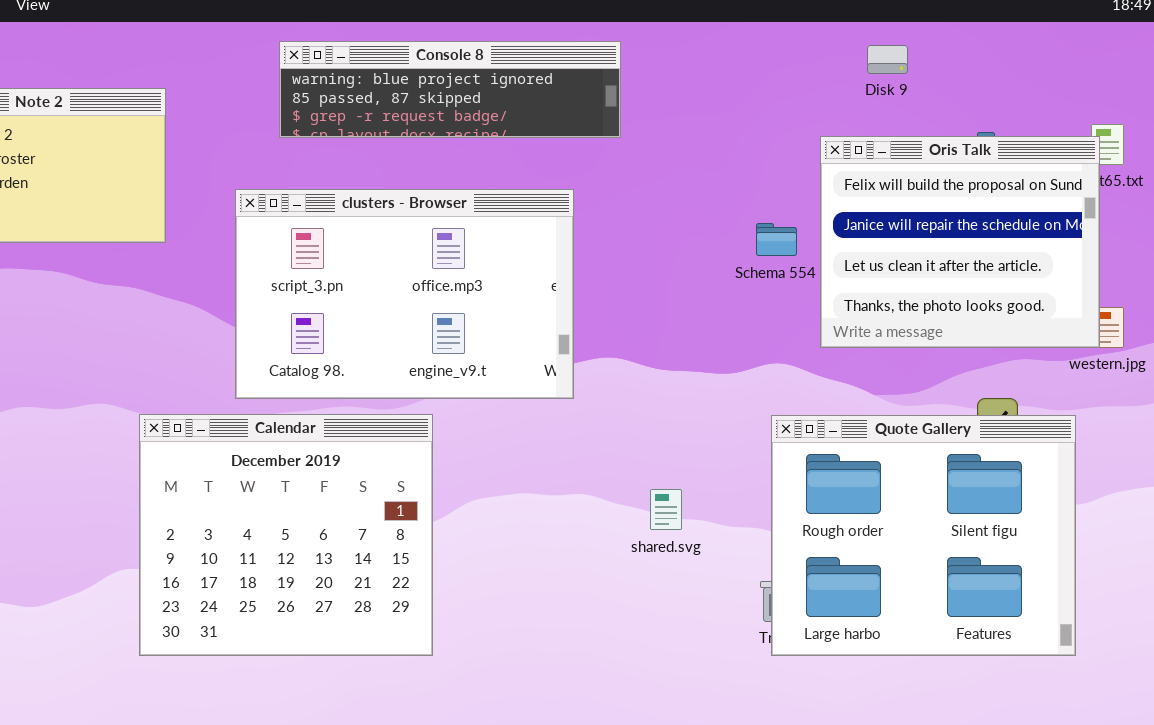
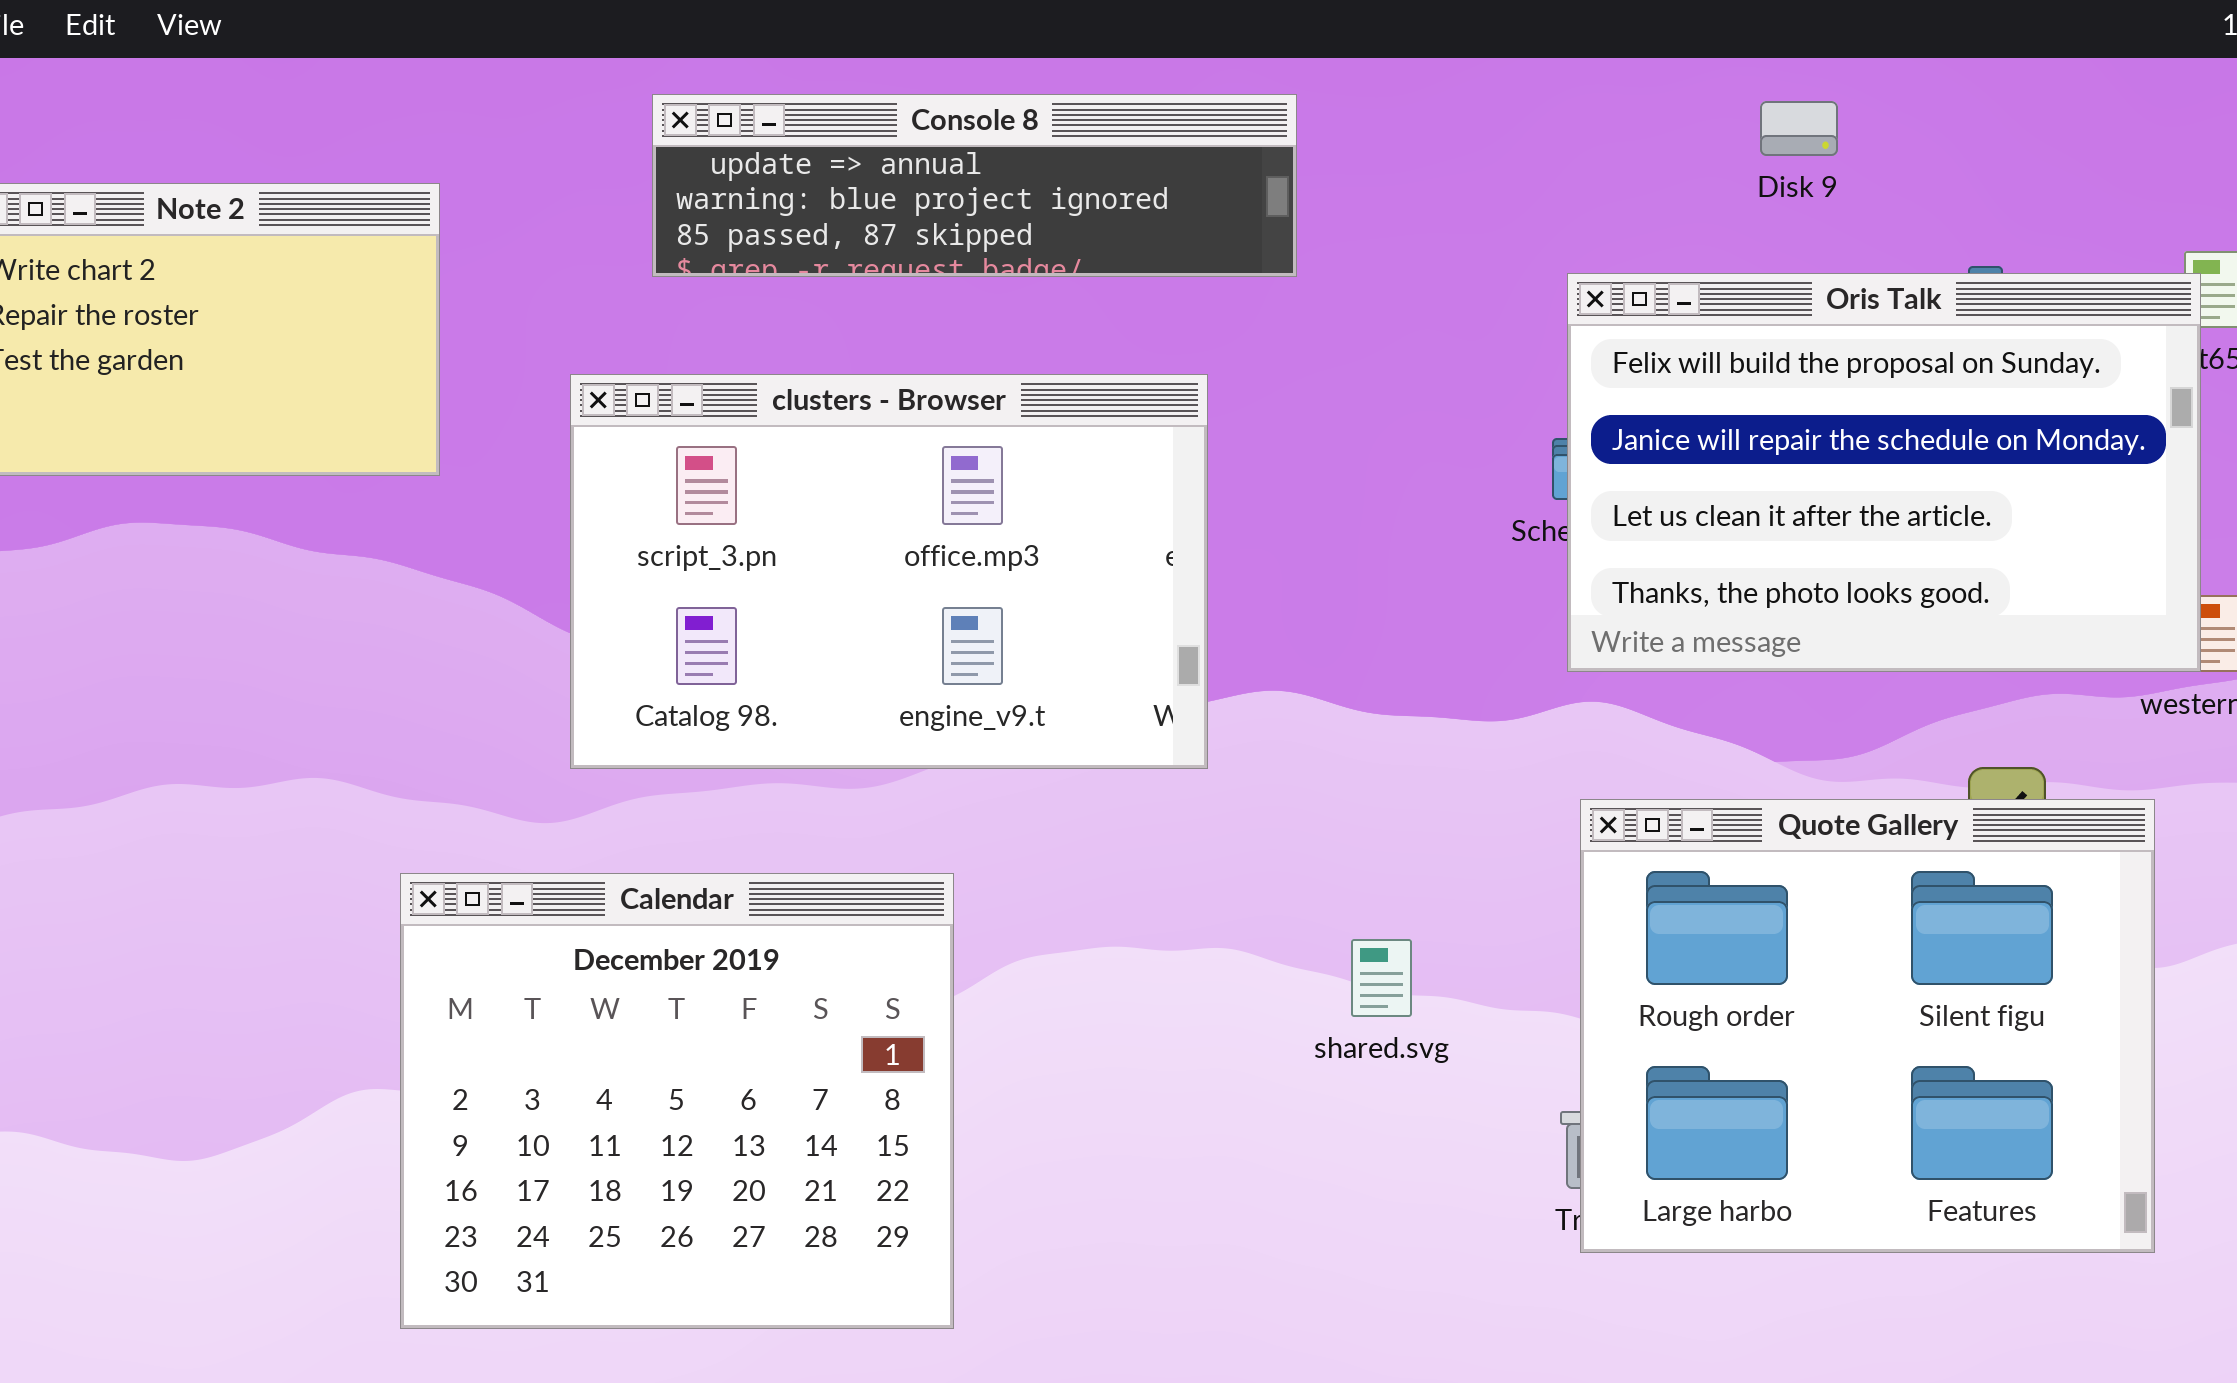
Console 8: [279,41,621,138] -> [652,94,1297,277], scrolled up 1 row
Oris Talk: [820,136,1100,348] -> [1567,273,2201,672], resized
Calendar: [139,414,433,656] -> [400,873,954,1329], moved

